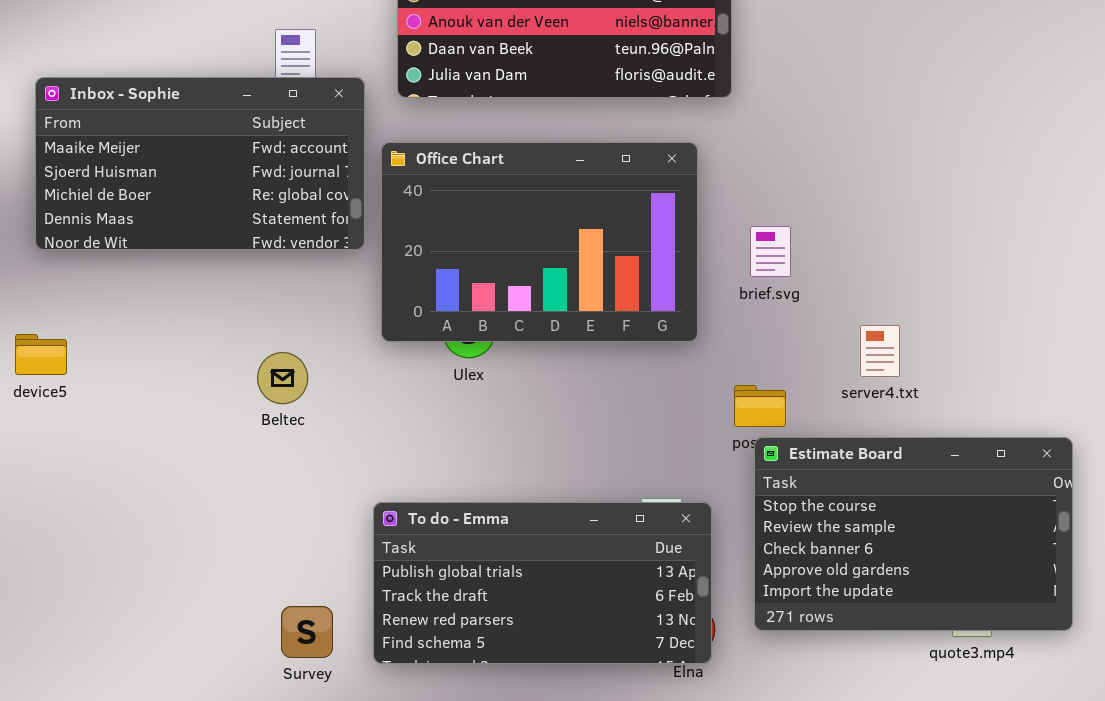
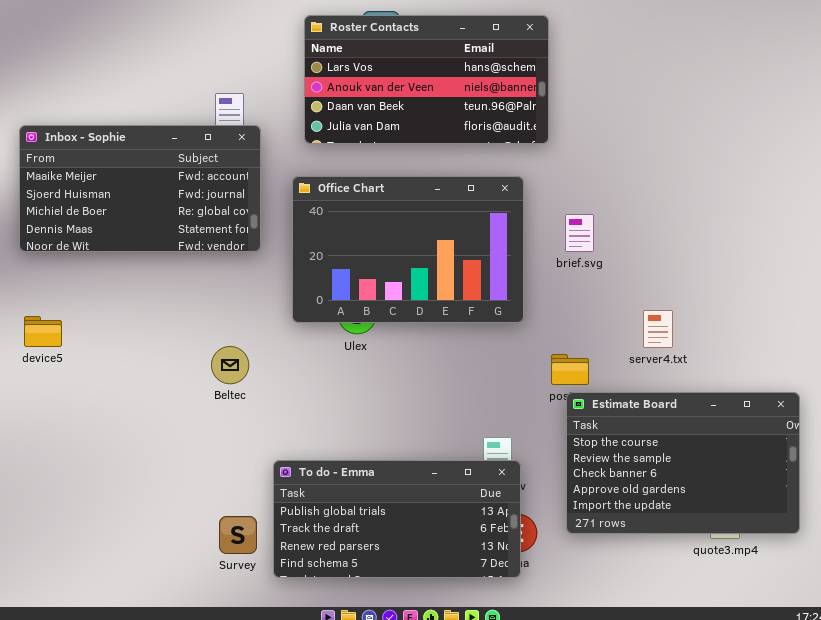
Inbox - Sophie: [35,77,365,250] -> [19,125,261,252], moved
brief.svg: [750,226,791,277] -> [565,214,594,252], moved
Beltec: [257,352,308,404] -> [211,346,249,384], moved
To do - Emma: [373,502,712,664] -> [273,460,521,578], moved

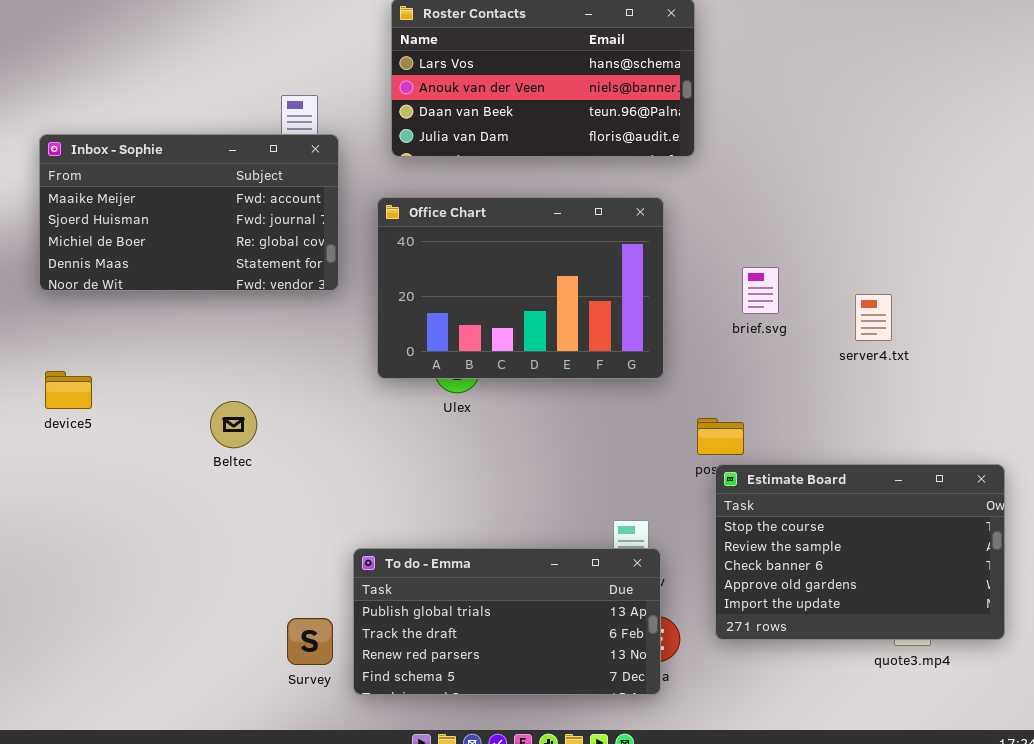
brief.svg: [565,214,594,252] -> [742,267,779,314], moved
server4.txt: [643,310,673,348] -> [855,294,892,341], moved
Beltec: [211,346,249,384] -> [210,401,257,448], moved

